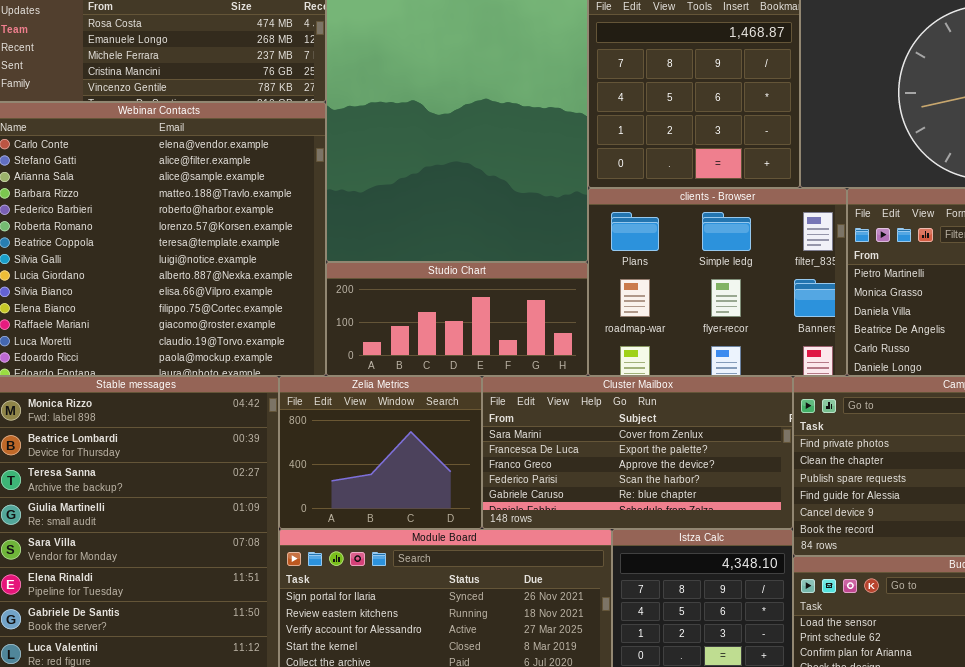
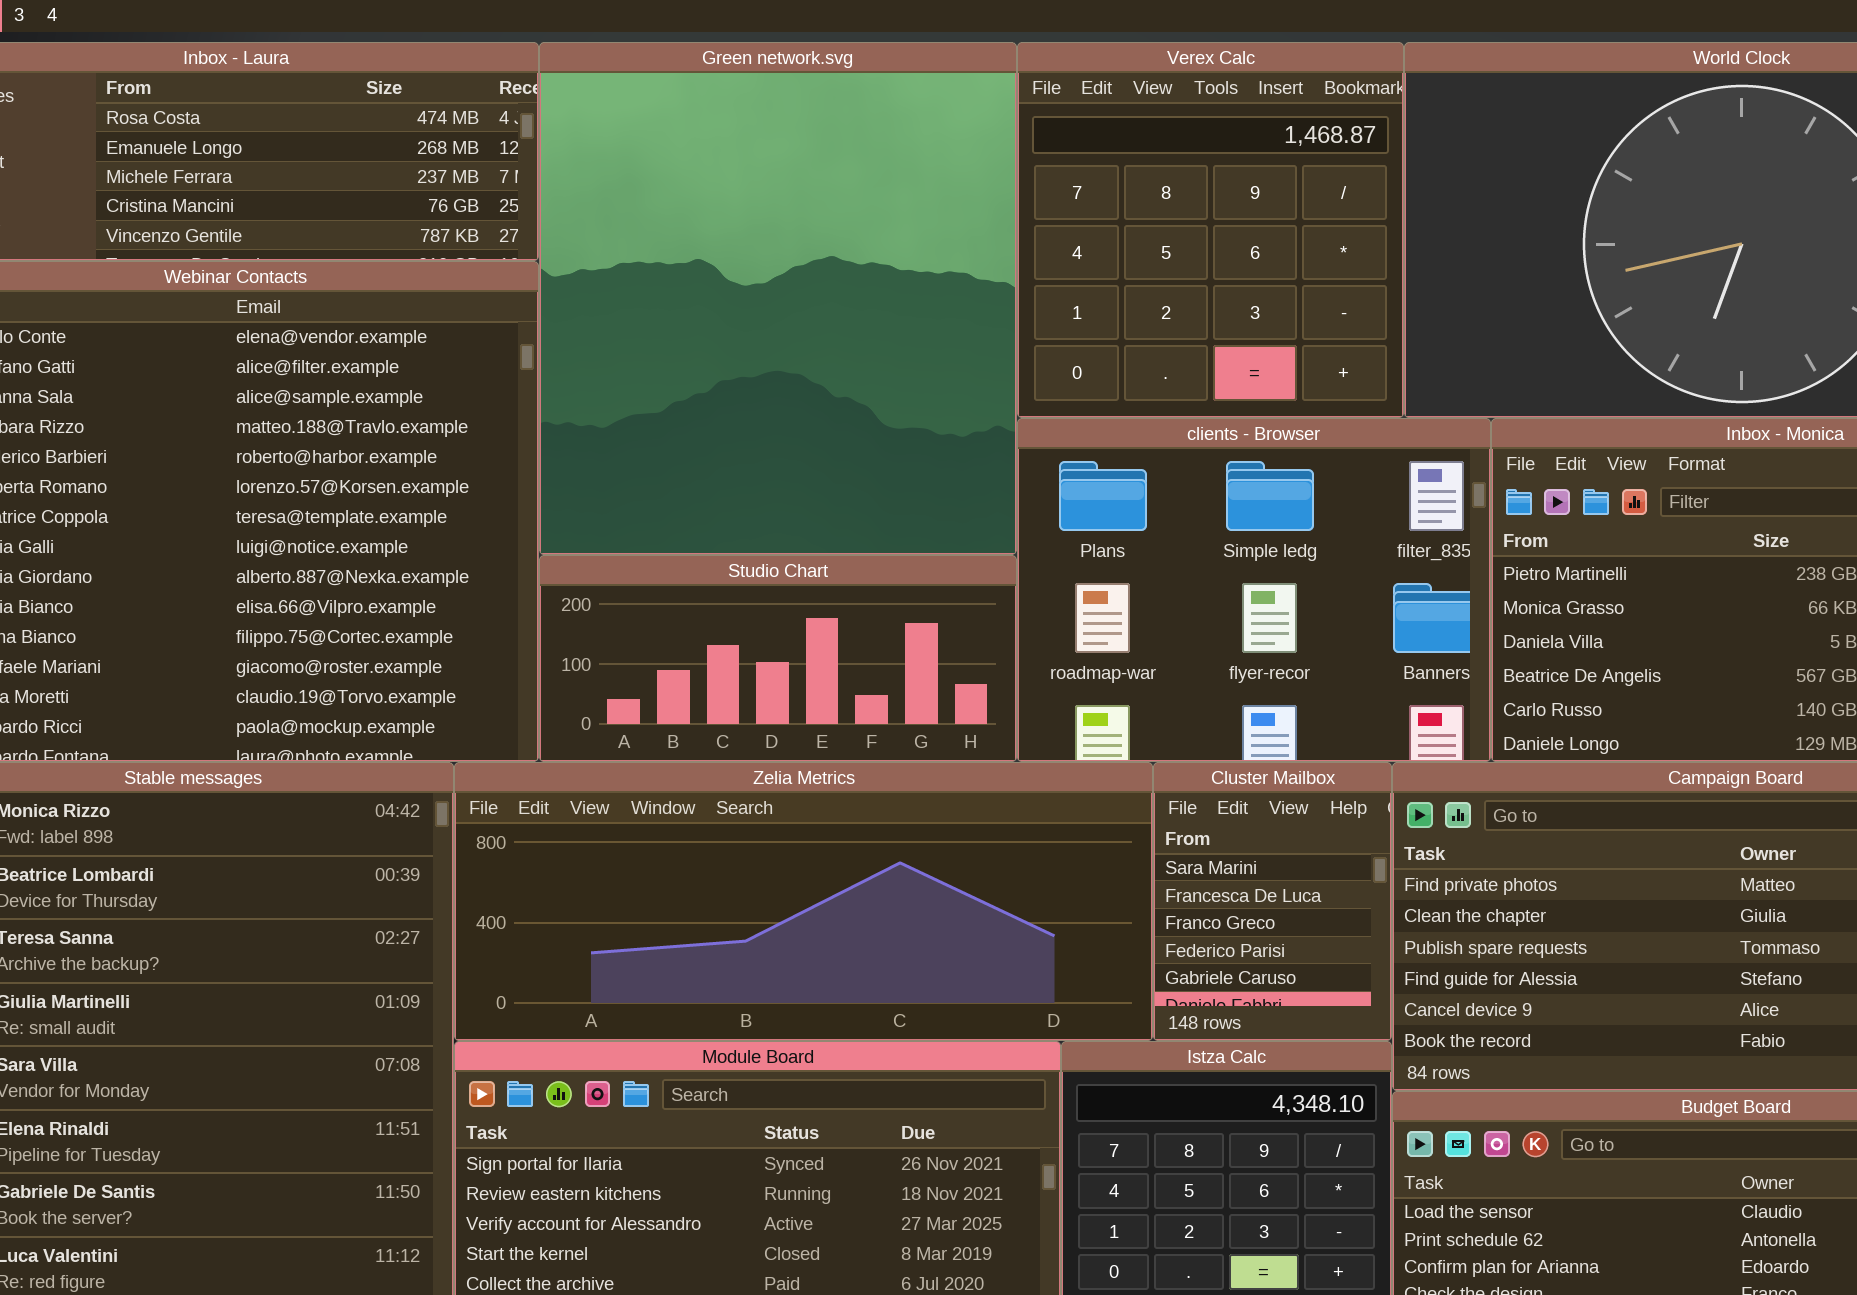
Zelia Metrics: [279,376,482,529] -> [454,762,1153,1041], resized
Cluster Mailbox: [482,376,793,529] -> [1153,762,1392,1041], resized

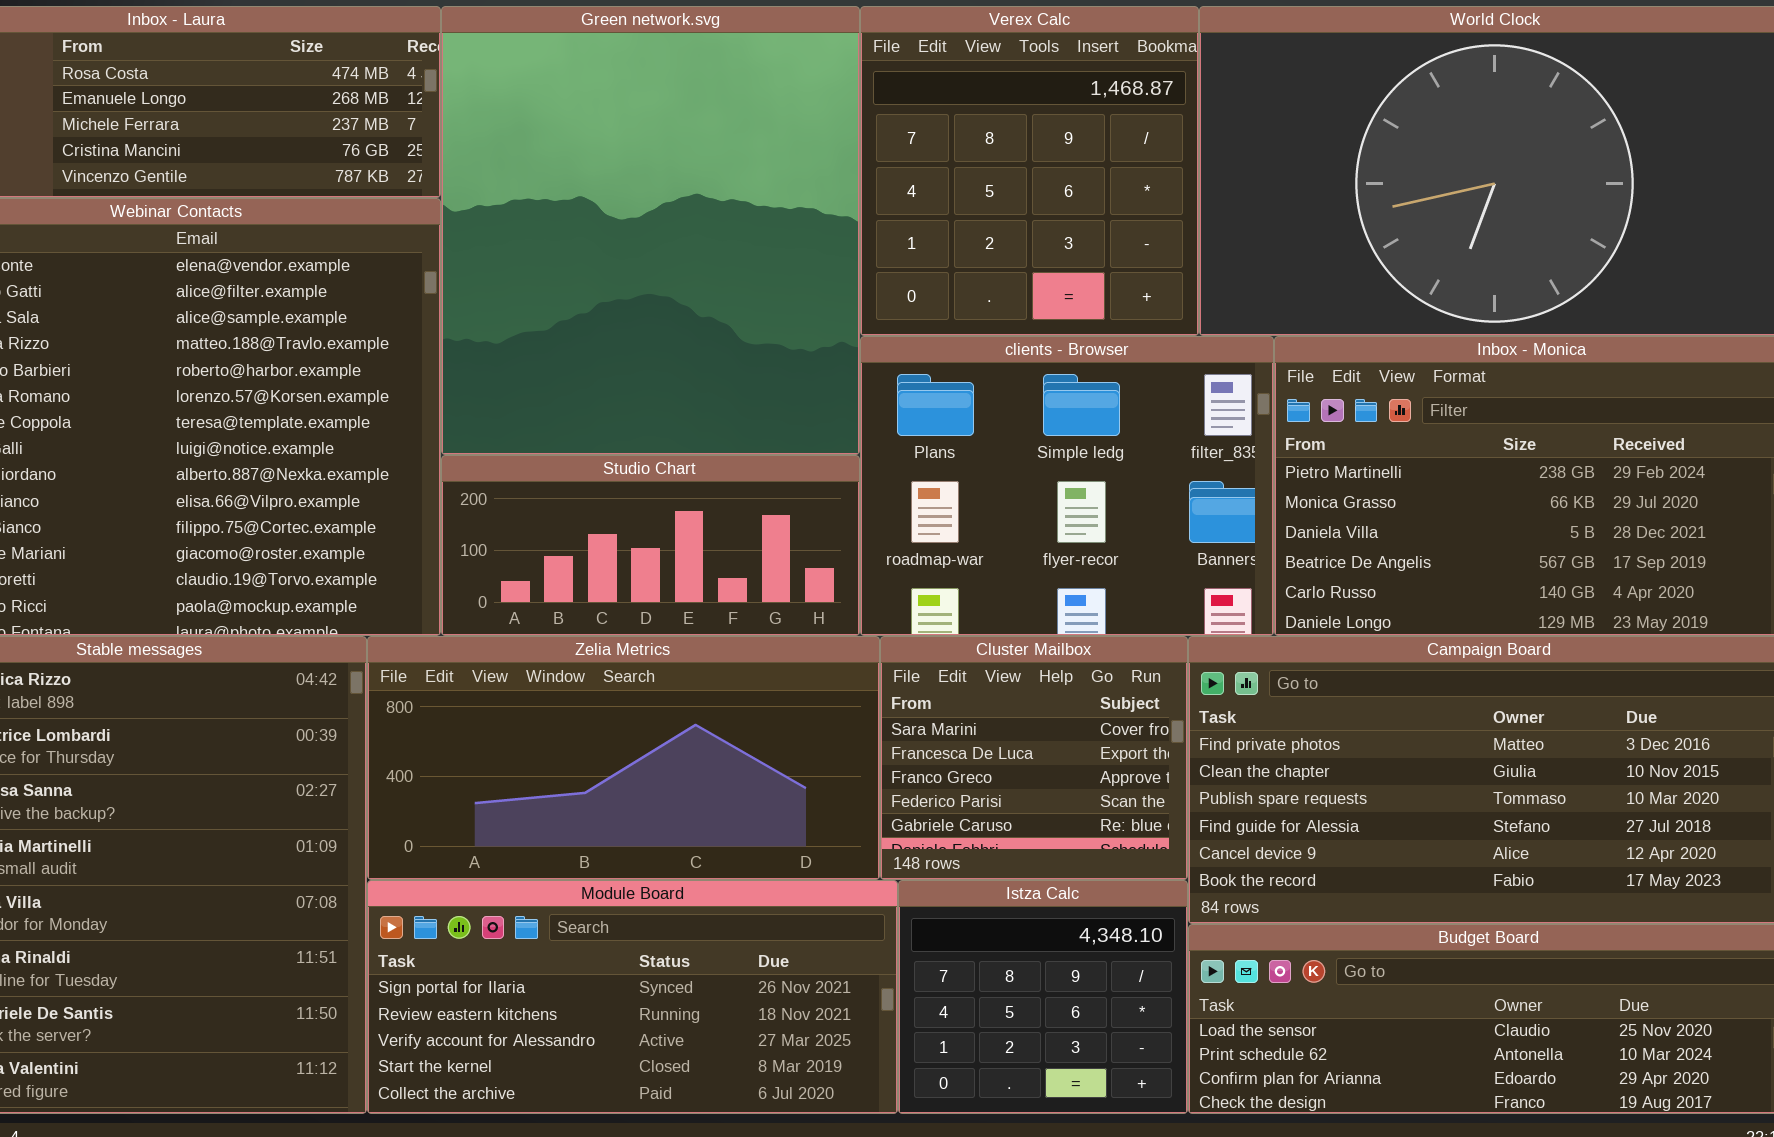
Zelia Metrics: [454,762,1153,1041] -> [367,636,880,880], resized
Cluster Mailbox: [1153,762,1392,1041] -> [880,636,1188,880], resized

